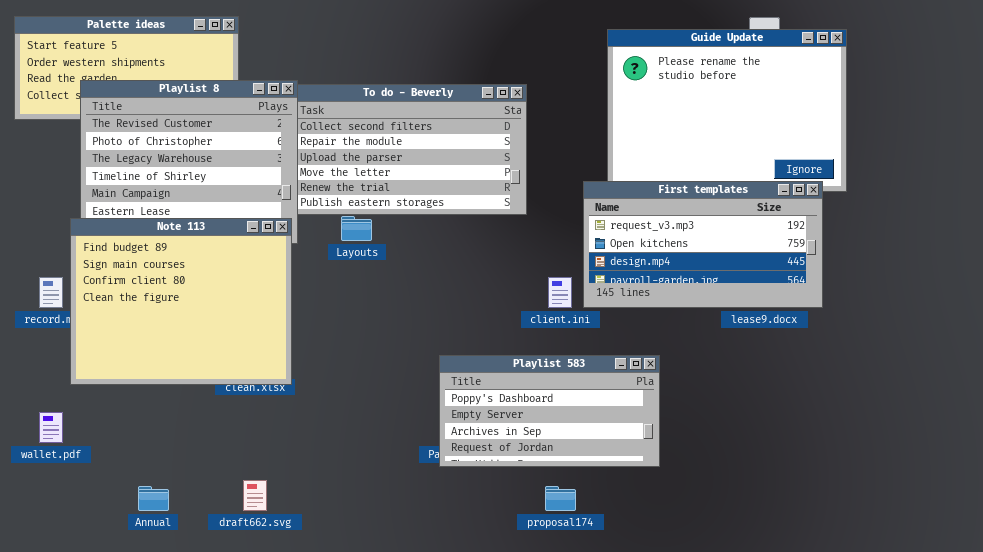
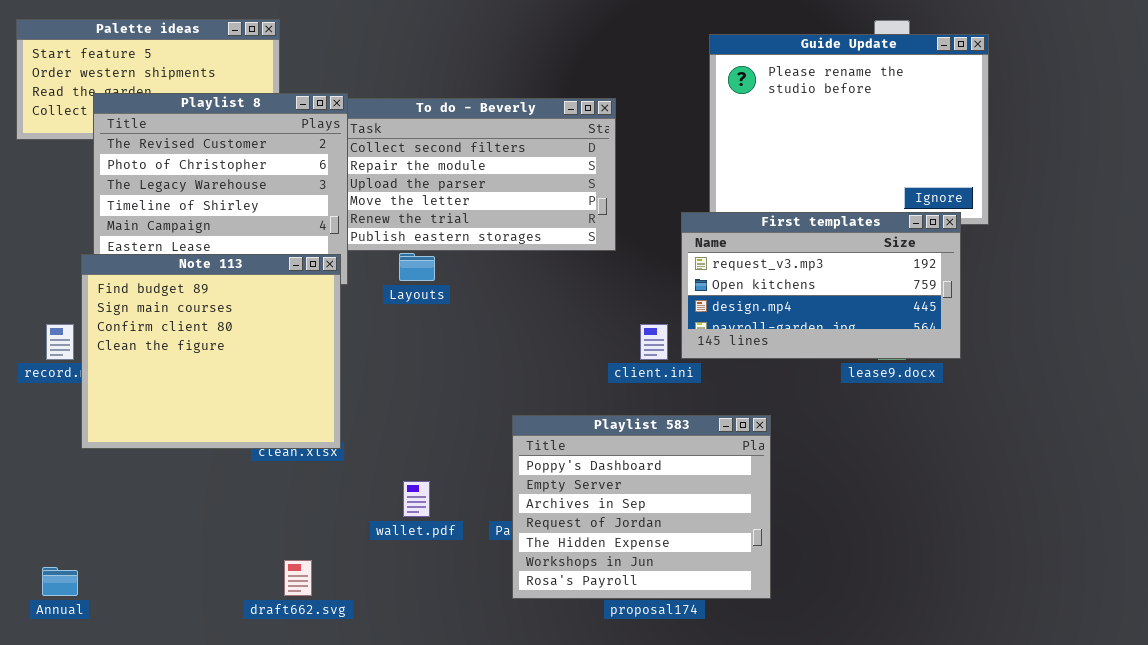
Playlist 583: [439,355,660,467] -> [512,415,771,599], resized
wallet.pdf: [39,412,63,443] -> [403,481,430,517], moved
Annual: [138,486,169,511] -> [42,567,78,596], moved

